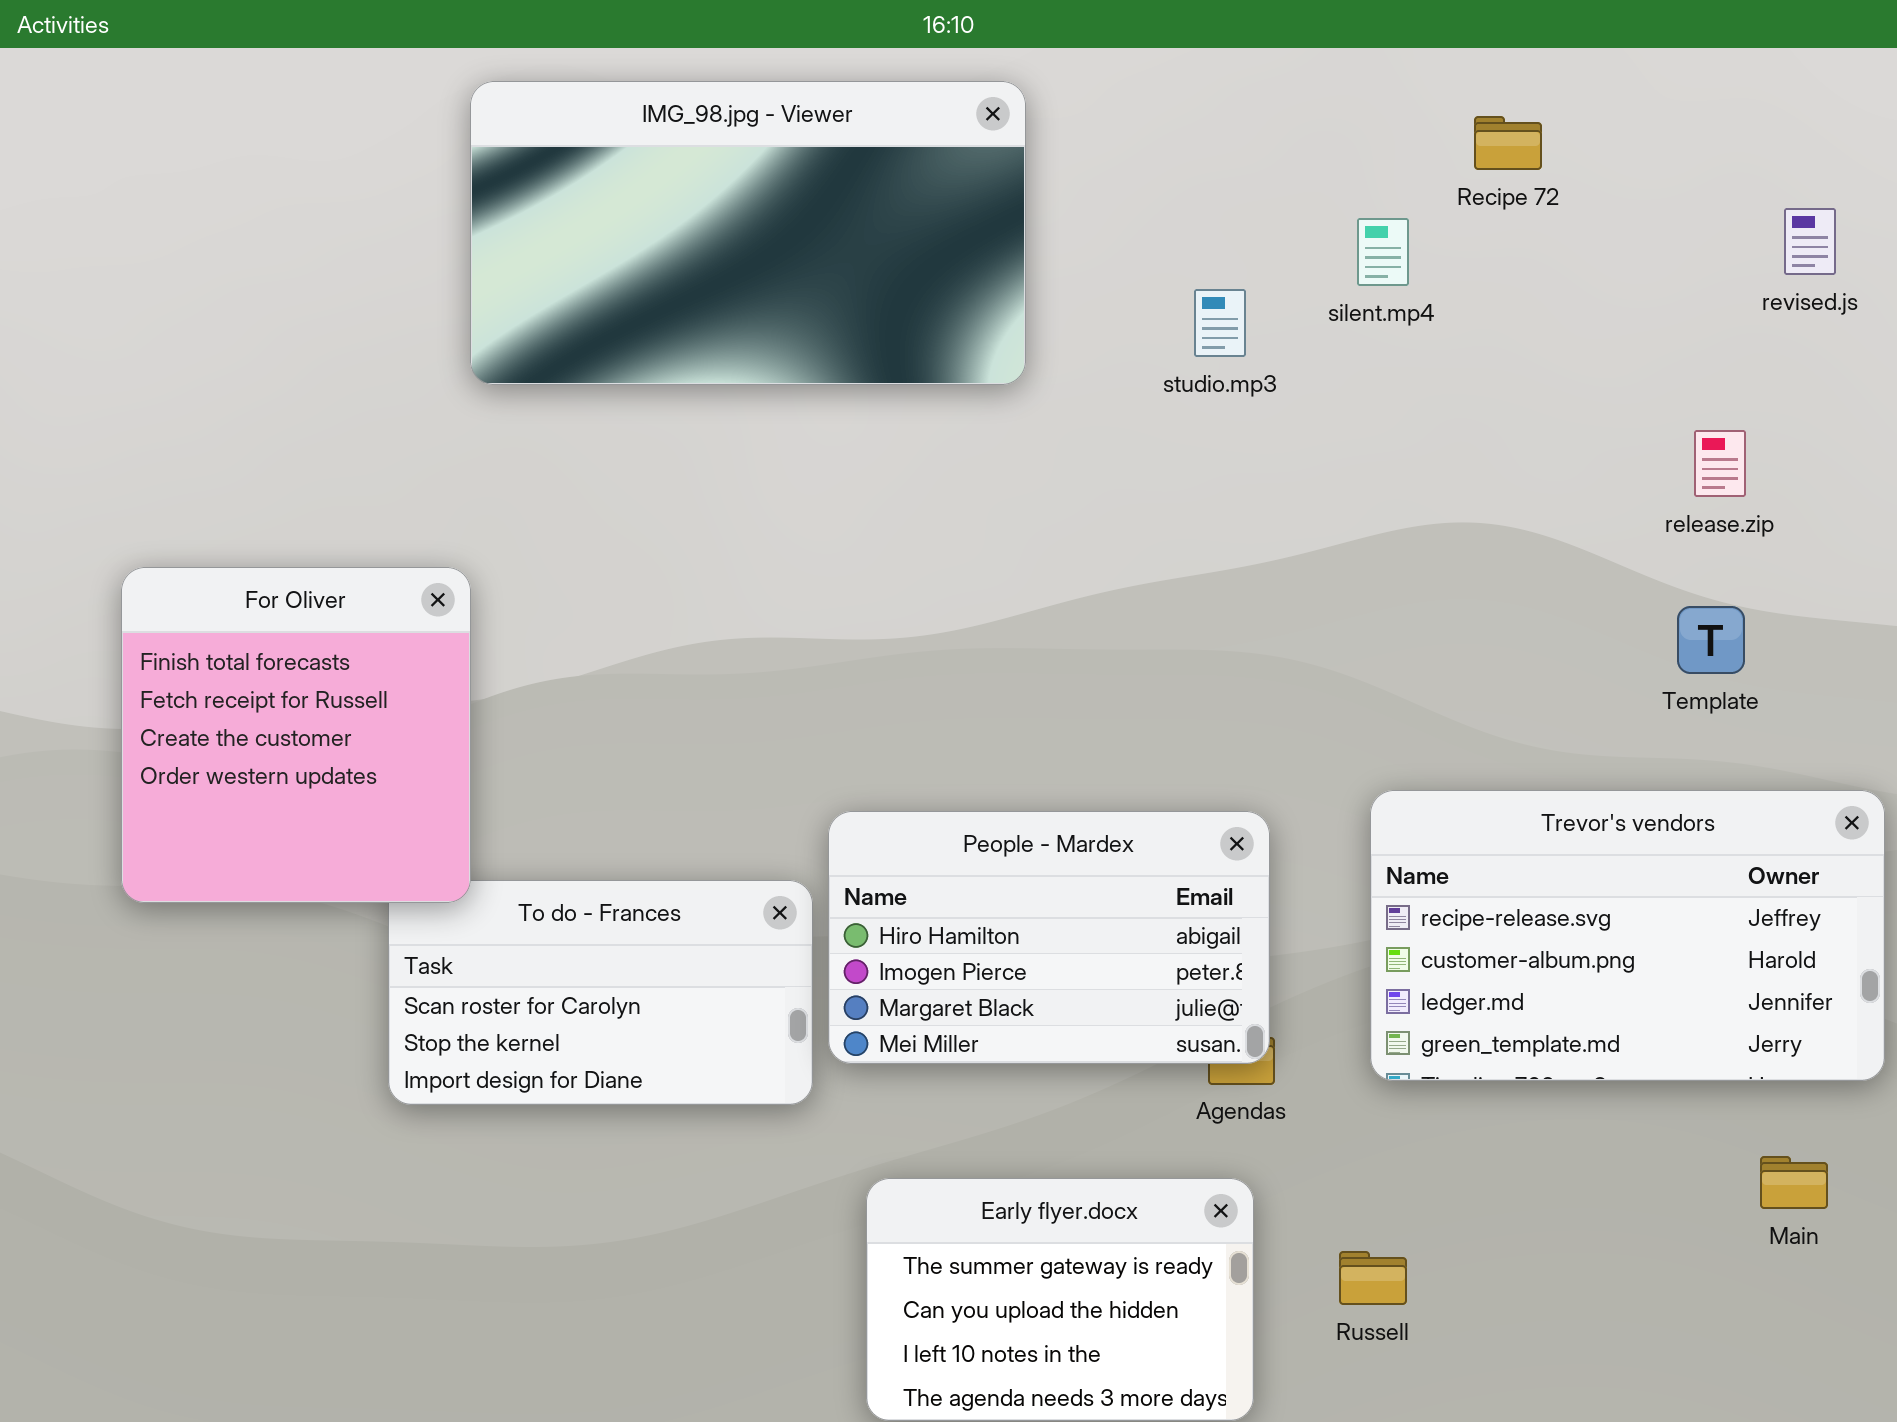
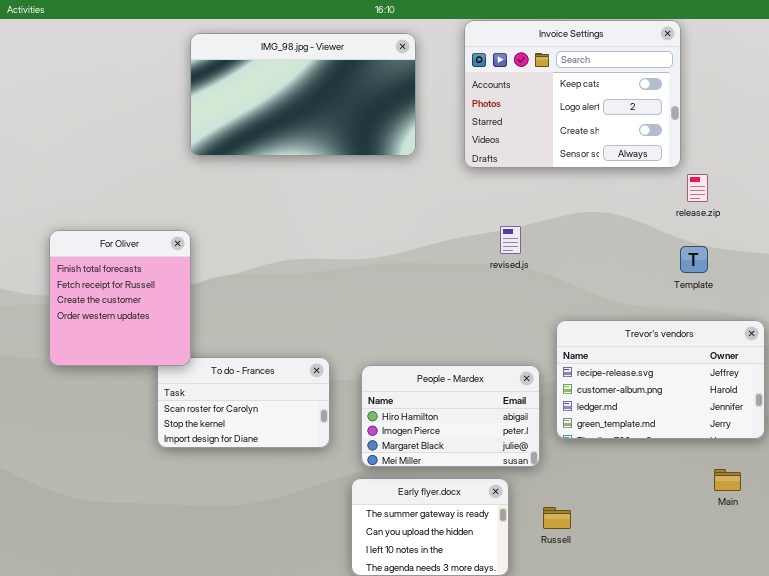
Invoice Settings: none -> [464,20,681,168], opened
revised.js: [1784,208,1836,275] -> [500,226,521,254], moved
People - Mardex: [828,811,1270,1064] -> [361,365,540,467], moved

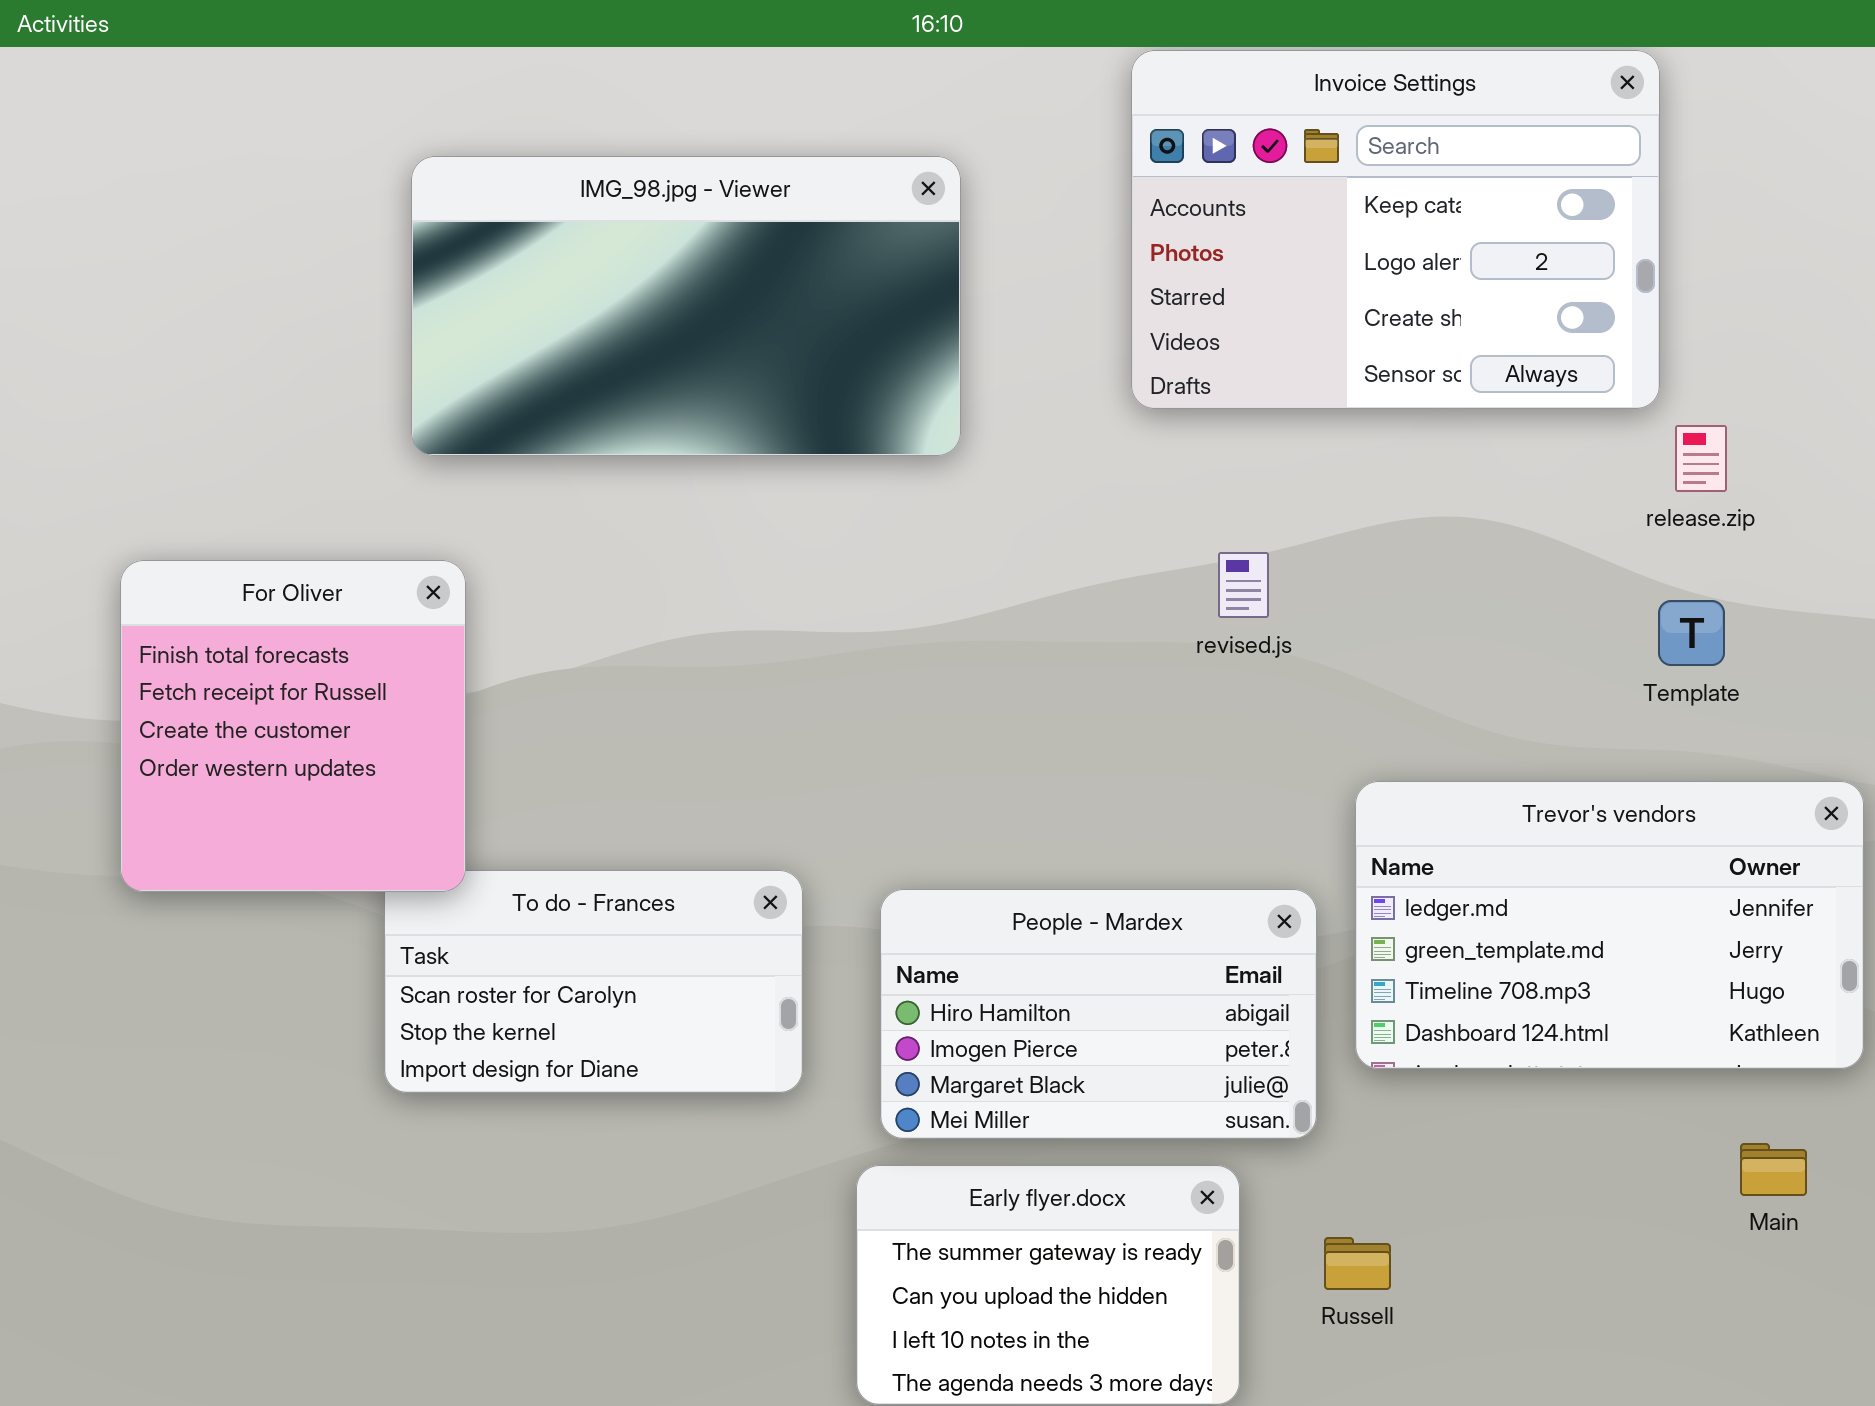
IMG_98.jpg - Viewer: [190,33,416,156] -> [411,156,961,456], moved
Trevor's vendors: [556,320,765,439] -> [1355,781,1864,1069], scrolled down 2 rows

